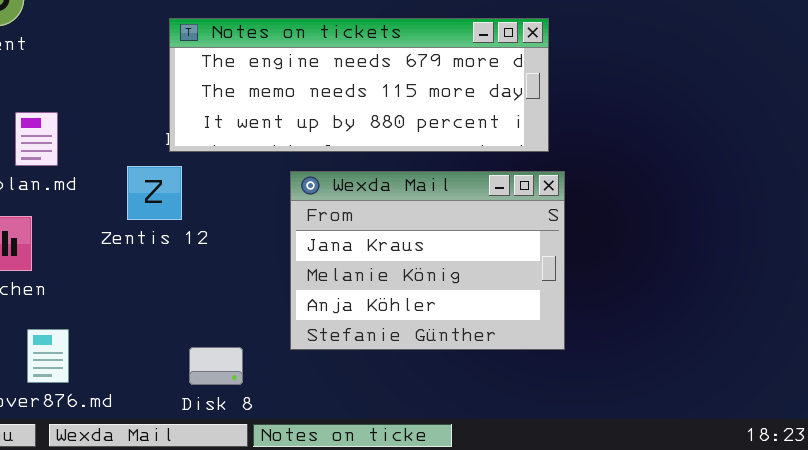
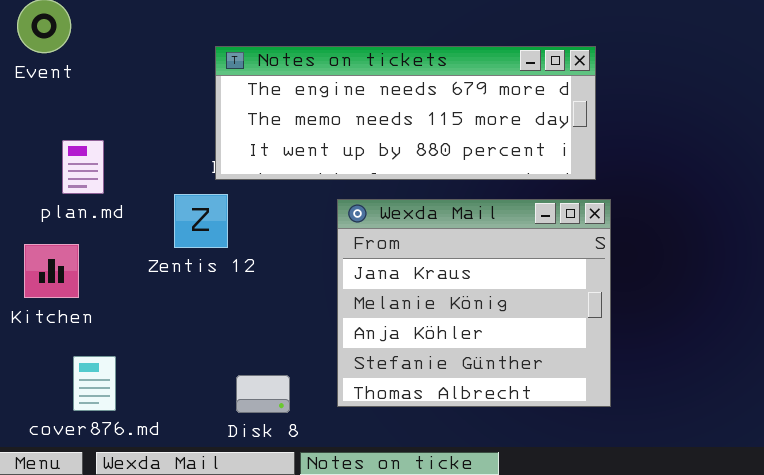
Wexda Mail: [290,171,565,350] -> [337,199,611,407], resized

